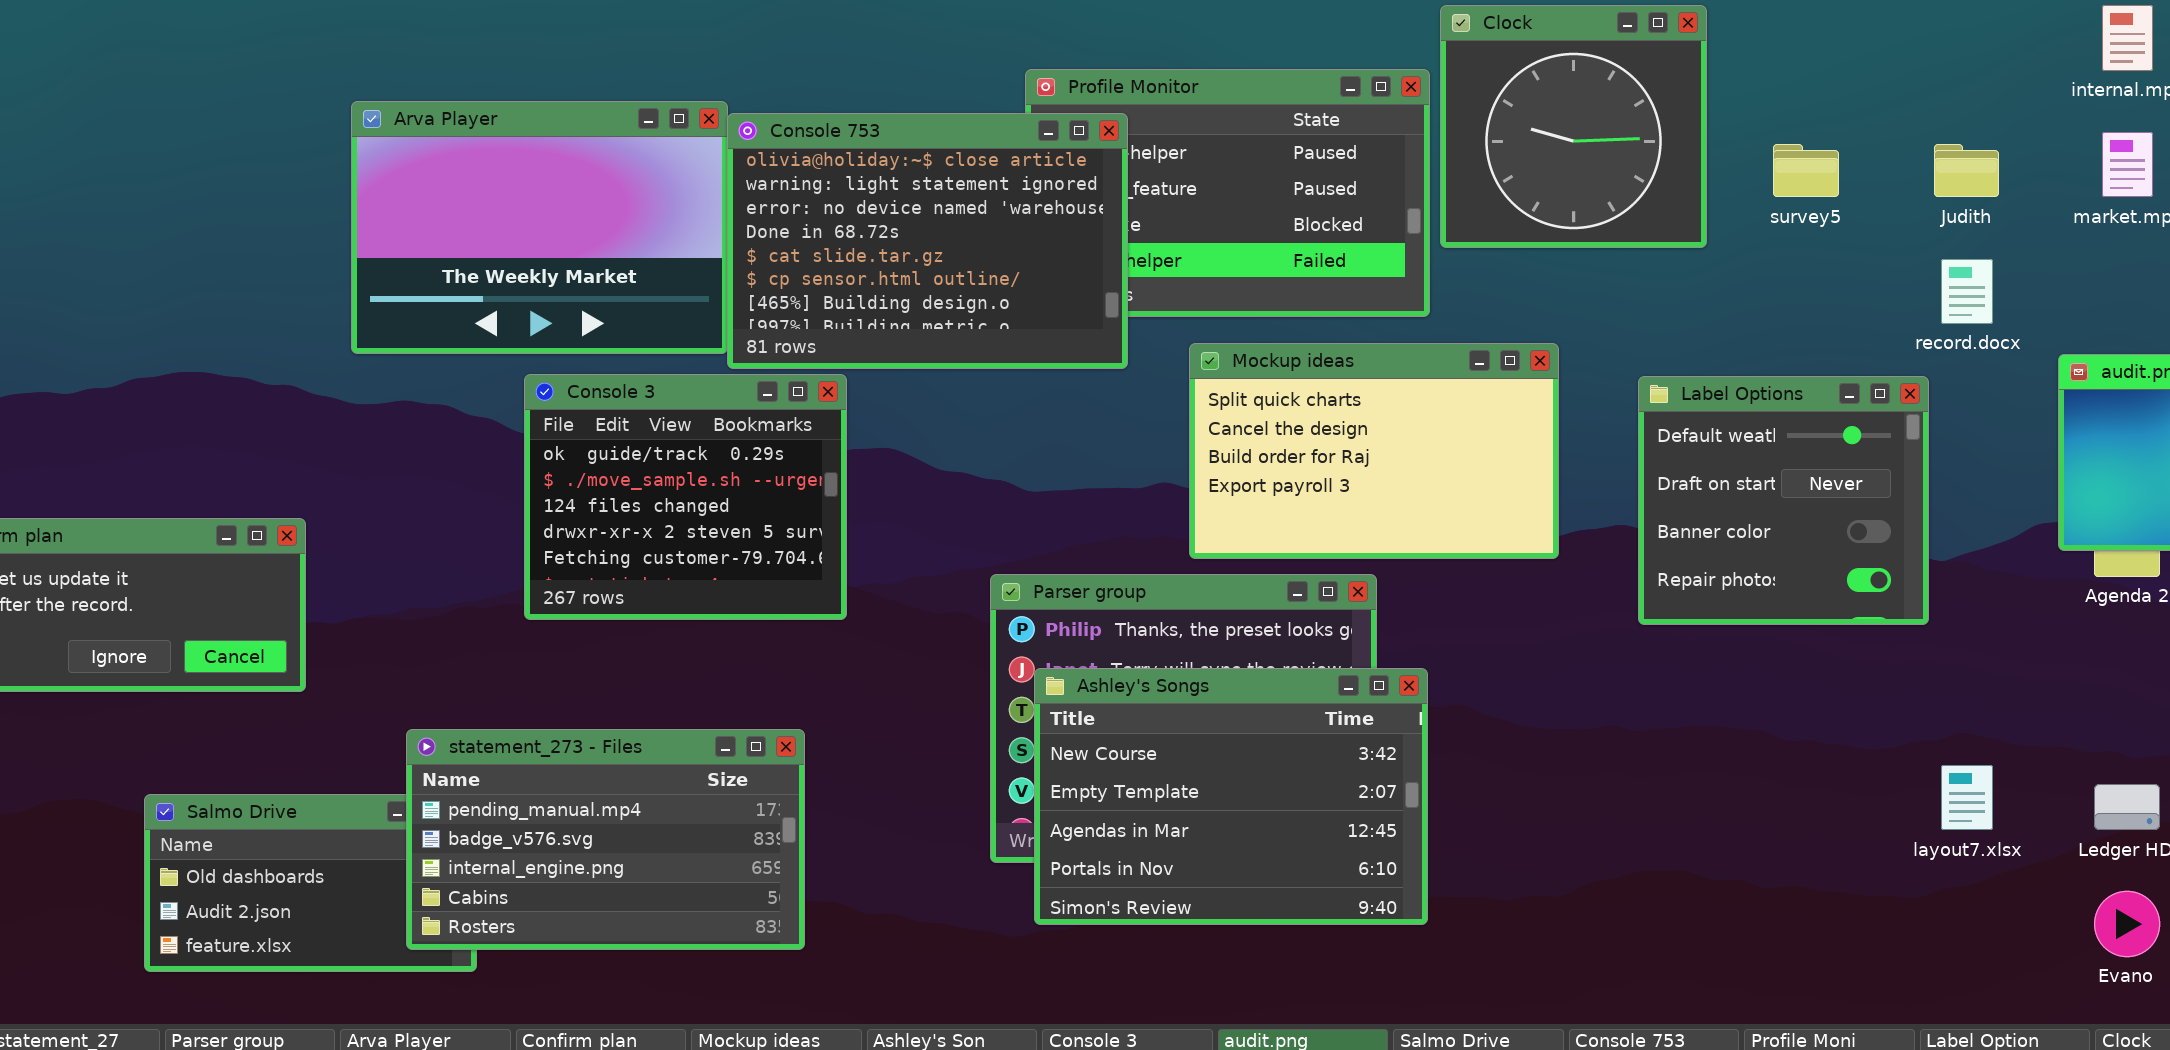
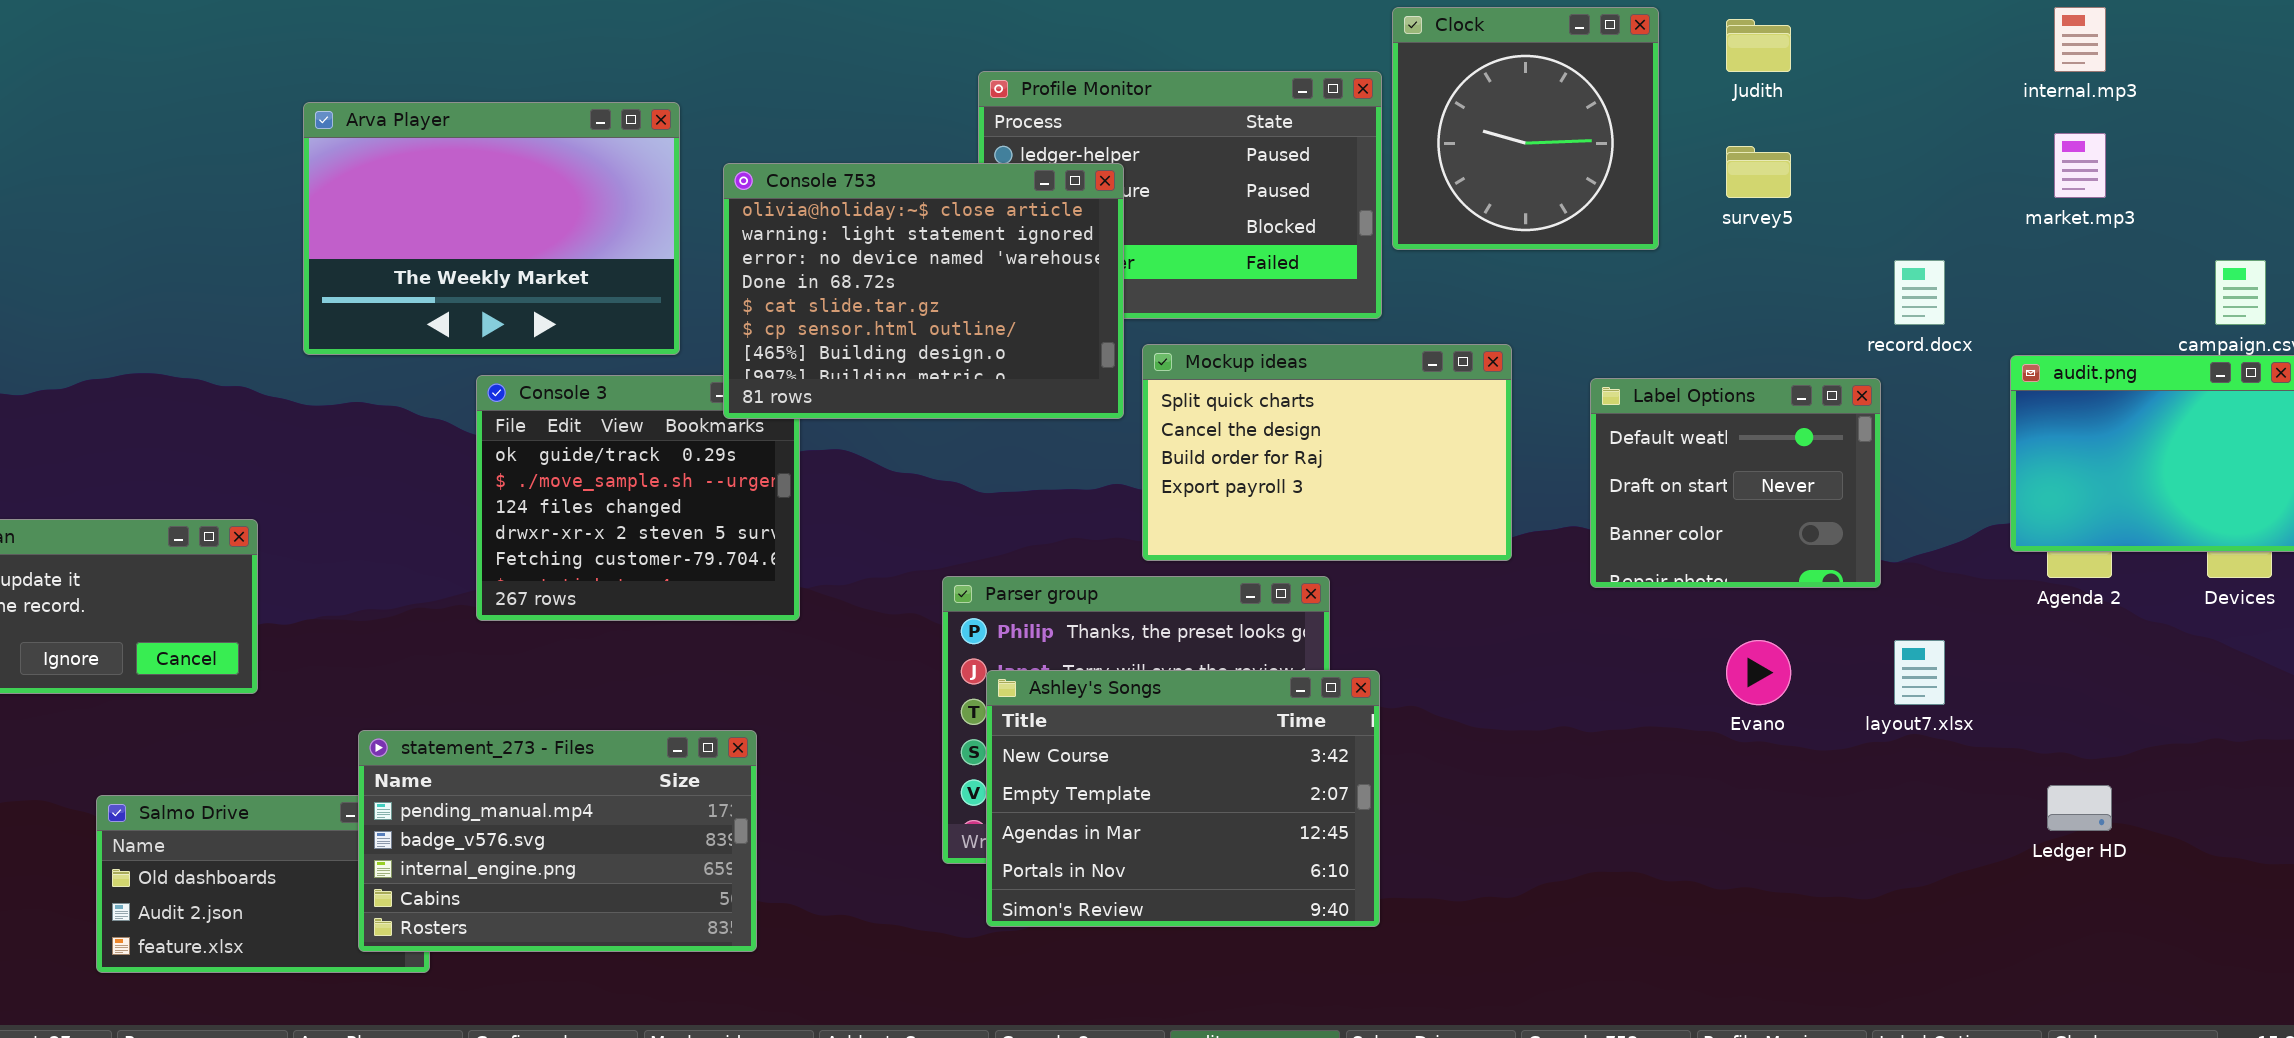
Console 753: [727,113,1128,369] -> [723,163,1124,419], moved
Judith: [1934,144,1999,197] -> [1726,19,1791,72], moved
Label Options: [1638,376,1929,625] -> [1590,378,1881,588], resized
layout7.xlsx: [1941,765,1993,830] -> [1894,640,1945,705], moved
Evano: [2094,891,2160,957] -> [1726,640,1791,705], moved

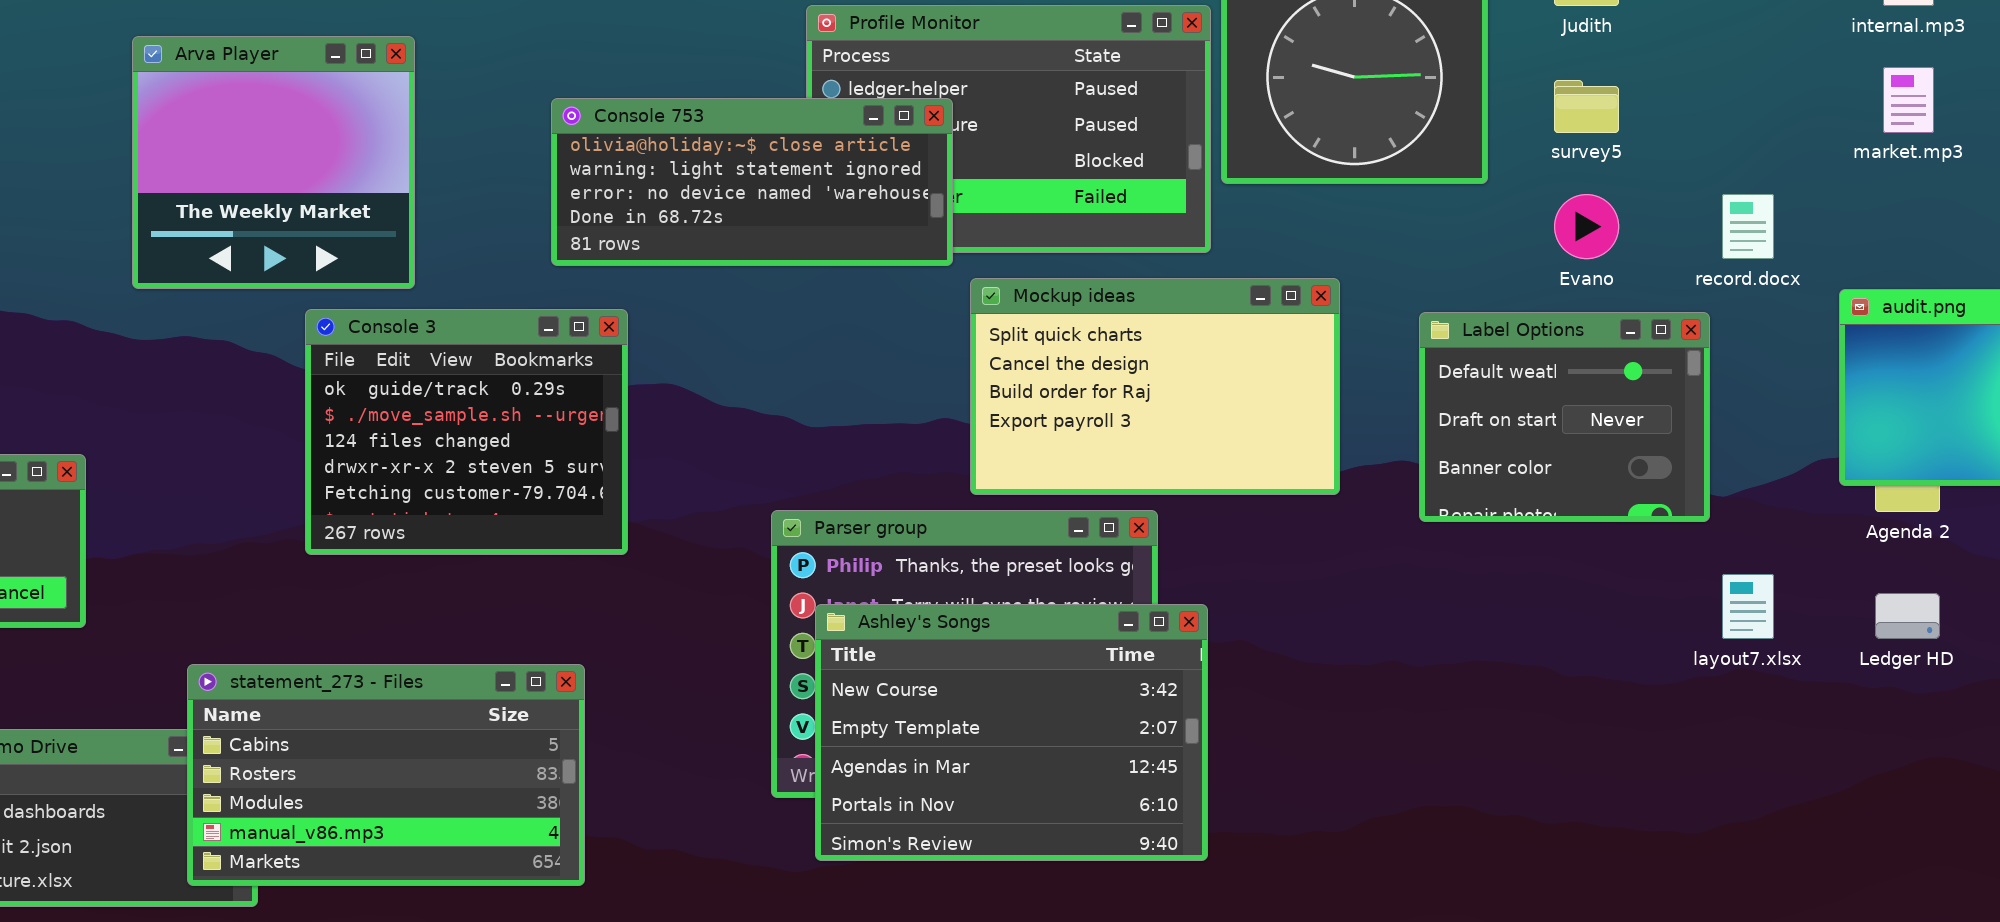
Arva Player: [303,102,680,355] -> [132,36,415,289], resized
Console 753: [723,163,1124,419] -> [551,98,953,266], resized
Evano: [1726,640,1791,705] -> [1554,194,1619,259], moved
statement_273 - Files: [358,730,757,952] -> [187,664,585,886], scrolled down 3 rows
Ledger HD: [2047,785,2112,831] -> [1875,593,1940,639], moved

